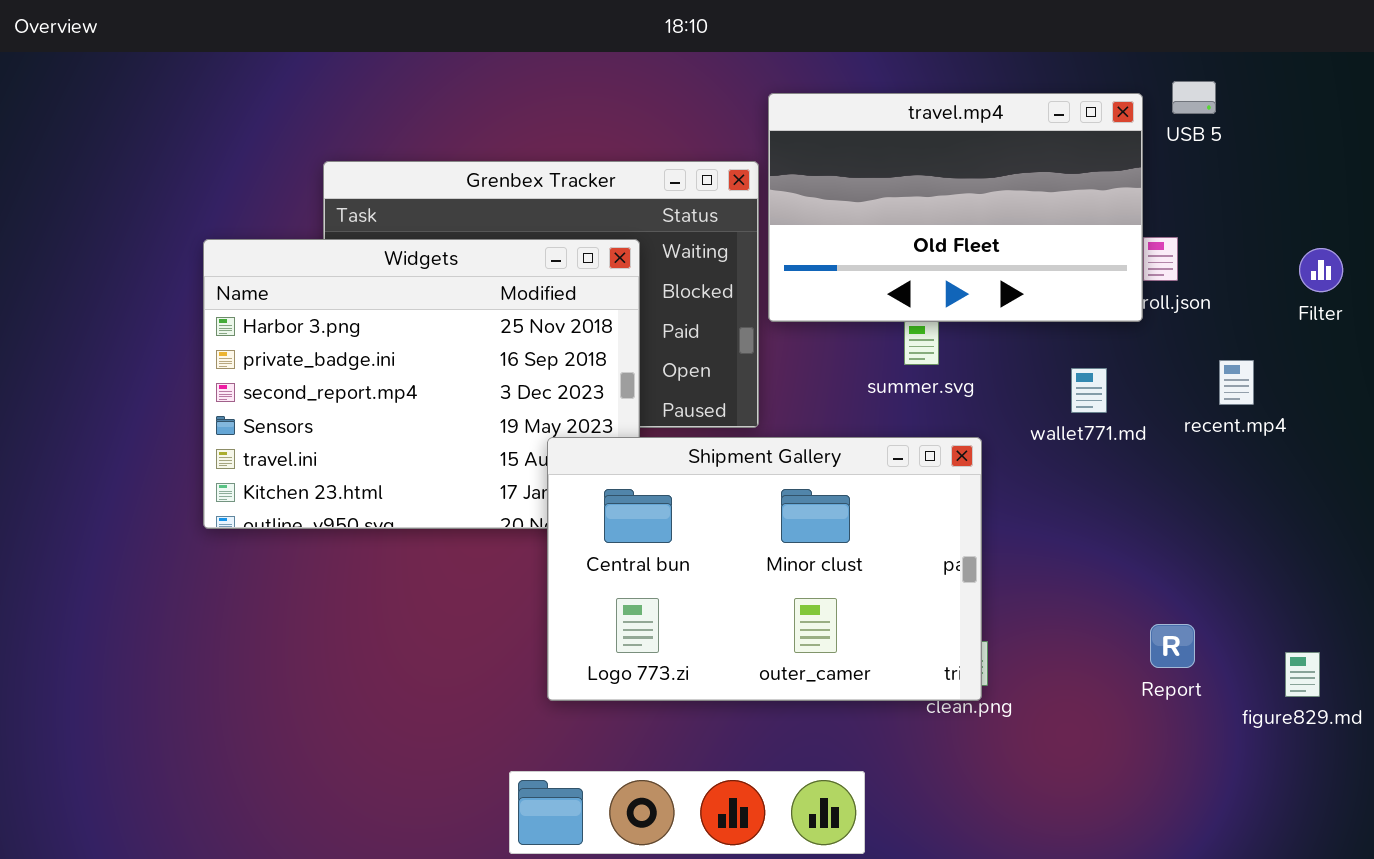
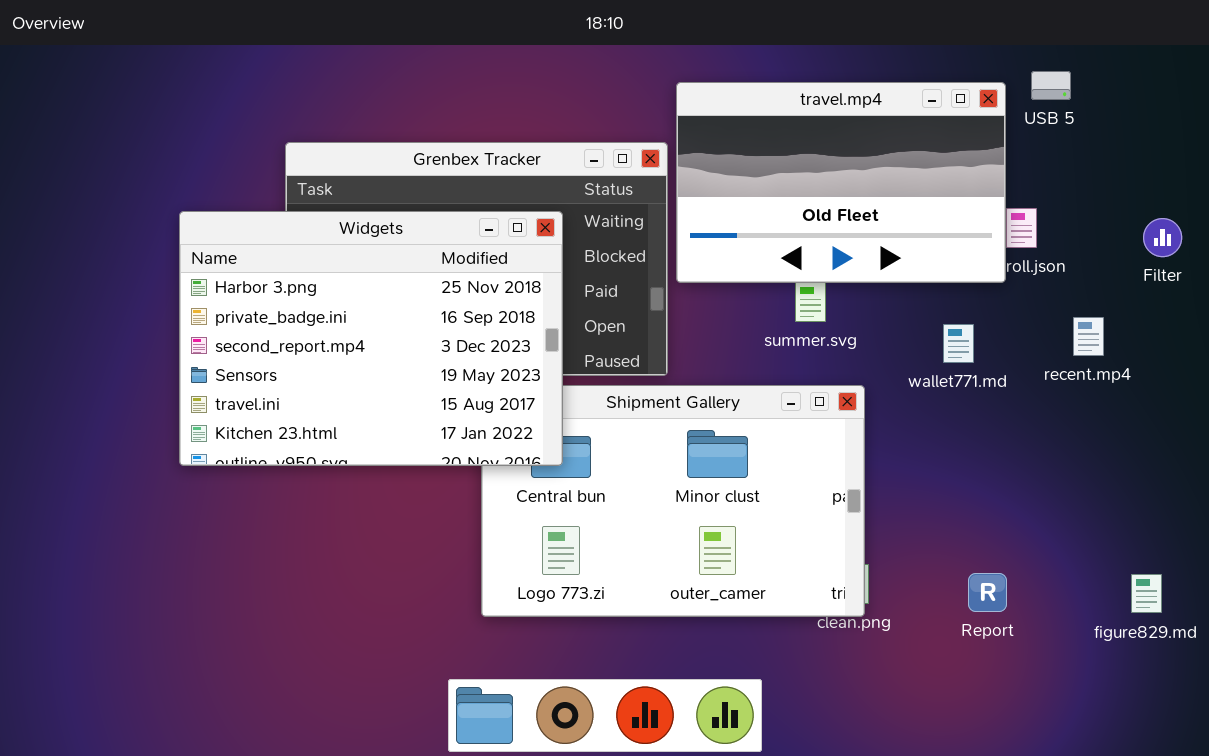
Widgets: [203,239,640,529] -> [179,211,563,466], raised
Report: [1150,624,1195,668] -> [968,573,1007,612], moved

